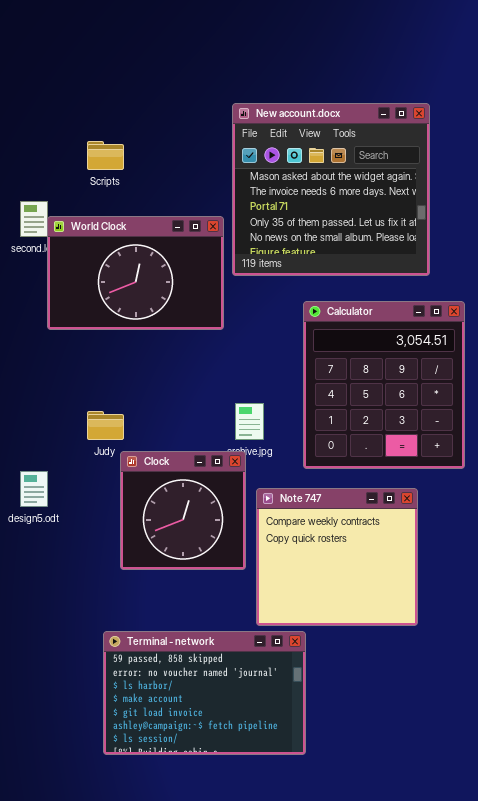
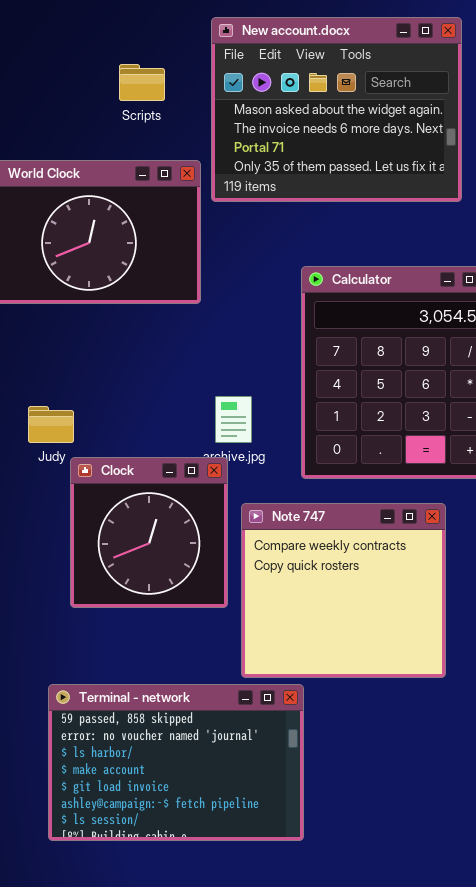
New account.docx: [232,103,430,276] -> [211,17,462,202], resized
Scripts: [87,141,124,170] -> [119,64,165,101], moved

